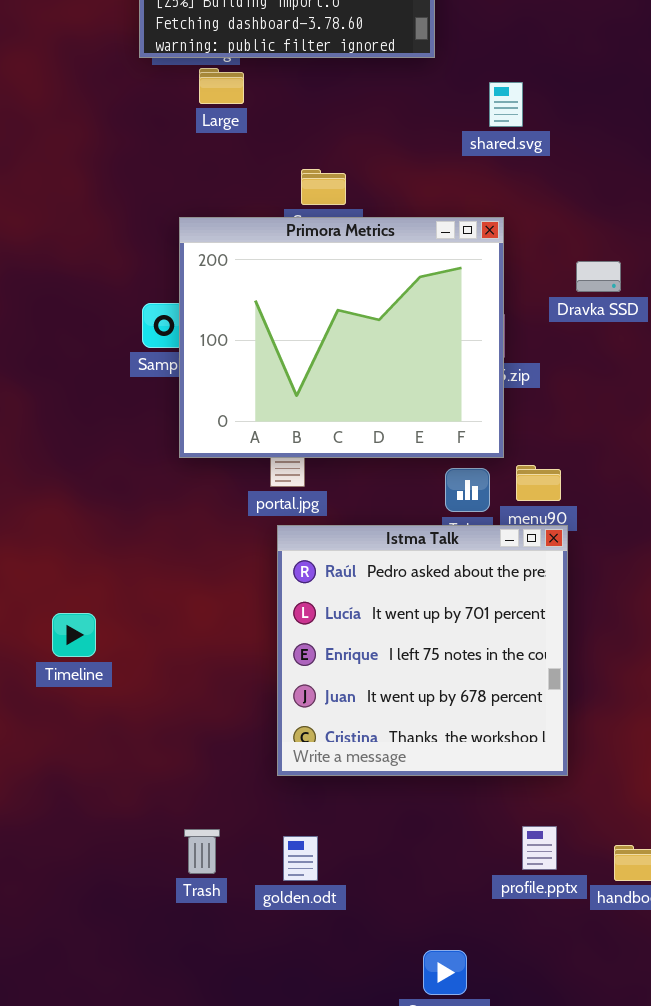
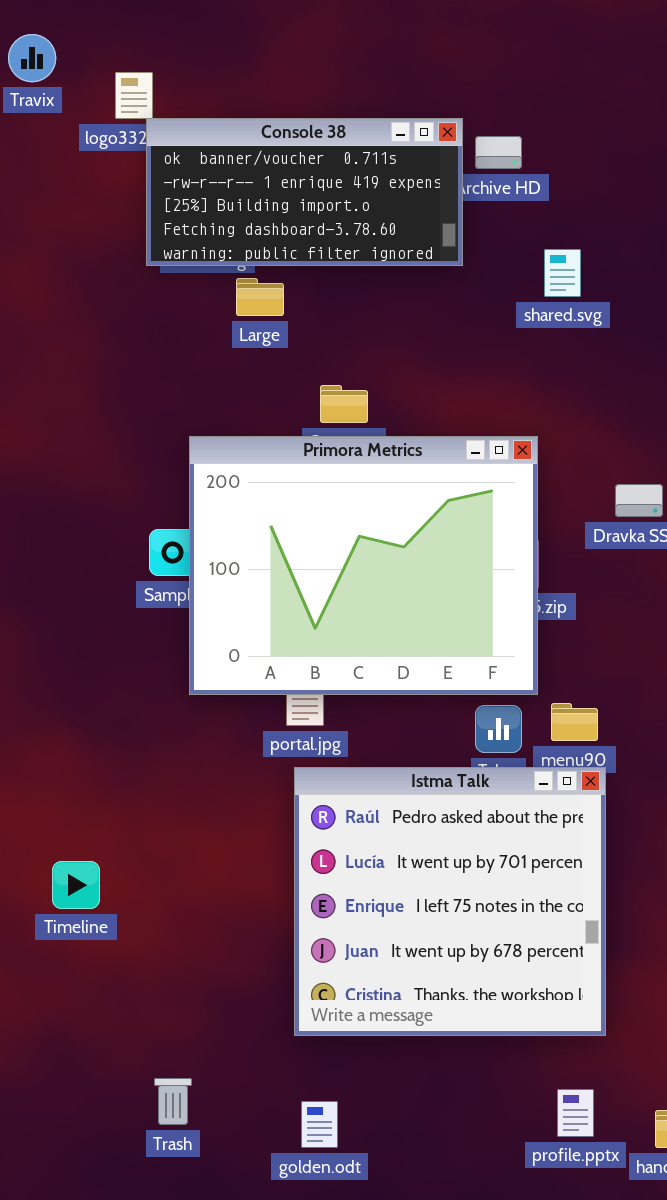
Large: [199,68,244,104] -> [236,278,284,316], moved
shared.svg: [489,82,523,127] -> [544,249,581,297], moved
Trash: [184,829,220,874] -> [154,1078,192,1125], moved

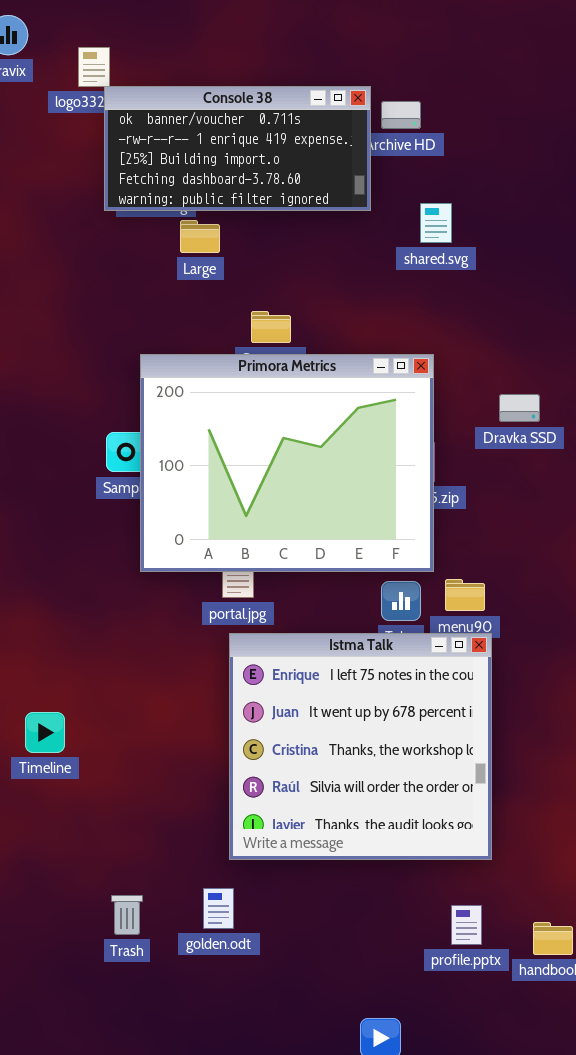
shared.svg: [544,249,581,297] -> [420,203,452,243], moved
Istma Talk: [294,767,606,1036] -> [229,633,492,860], scrolled down 2 rows
golden.odt: [301,1101,338,1148] -> [203,888,234,929], moved

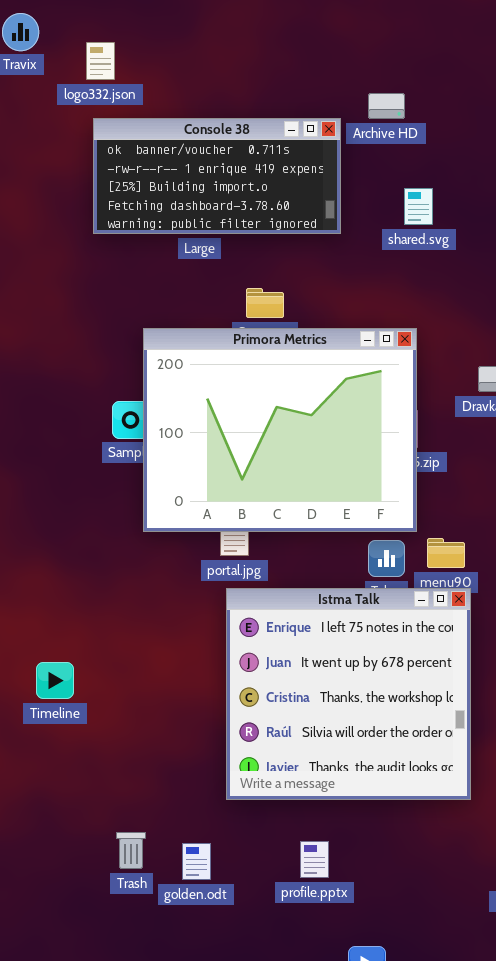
Console 38: [104,86,371,211] -> [93,118,341,234], moved
golden.odt: [203,888,234,929] -> [182,843,211,880], moved
profile.pptx: [451,905,482,945] -> [300,841,329,878], moved

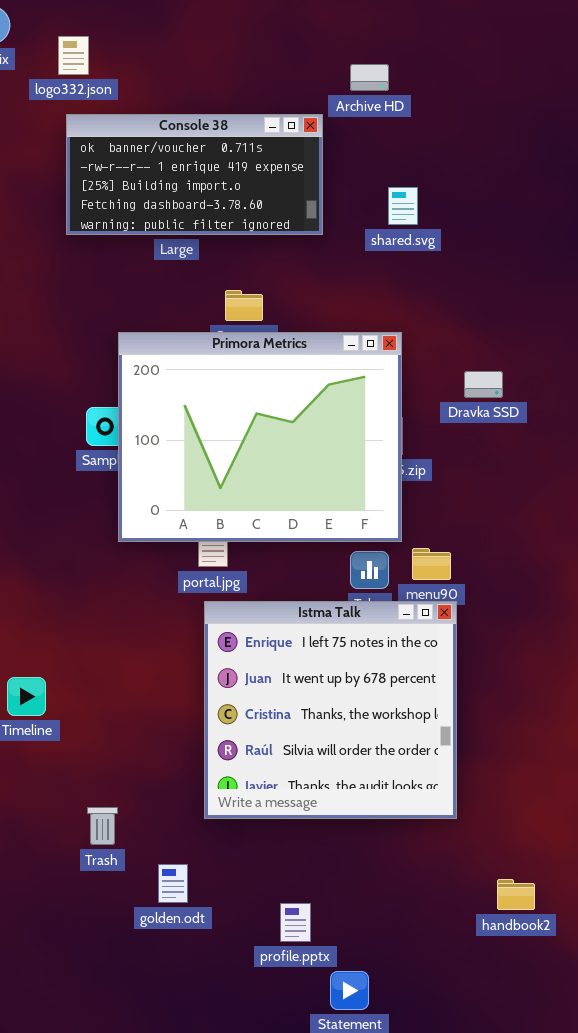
Archive HD: [368,93,405,119] -> [350,64,389,91], moved
Trash: [116,832,146,869] -> [87,807,118,845], moved
profile.pptx: [300,841,329,878] -> [280,903,311,942], moved

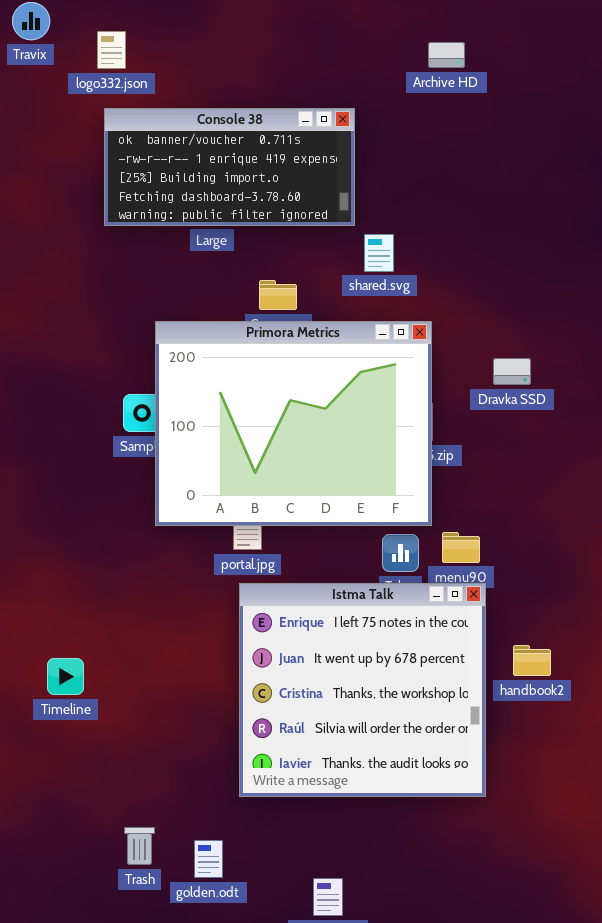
Archive HD: [350,64,389,91] -> [428,42,465,68], moved
shared.svg: [388,187,418,225] -> [364,234,394,272], moved
Trash: [87,807,118,845] -> [124,827,155,865], moved
handbook2: [497,879,535,910] -> [513,645,551,676], moved

